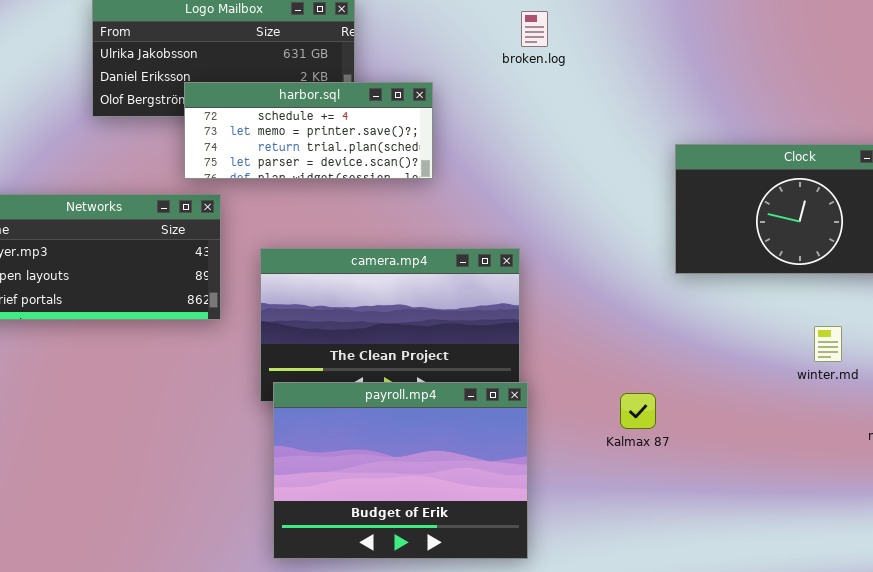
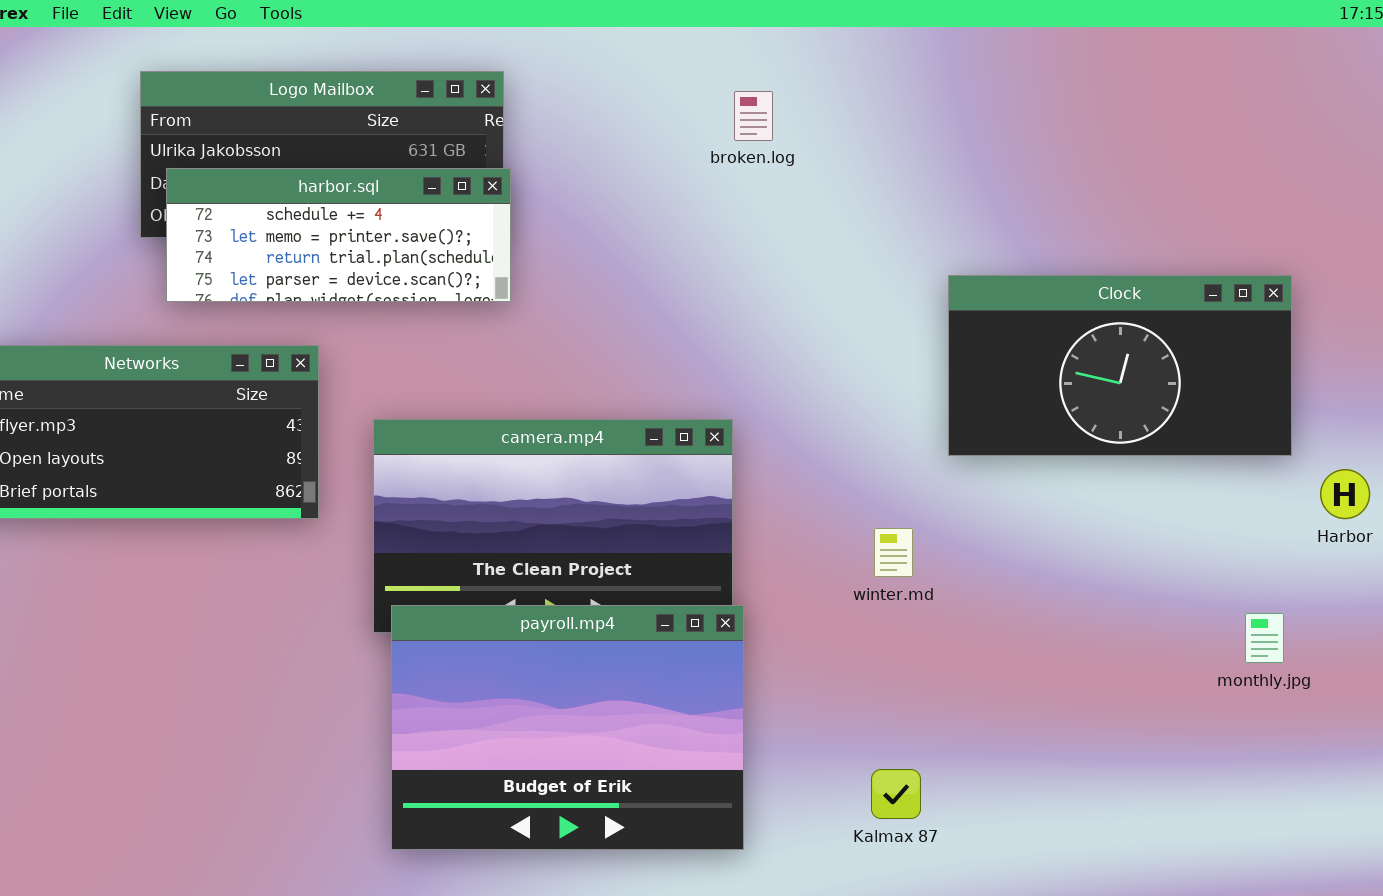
harbor.sql: [184,82,433,179] -> [166,168,511,302], moved
winter.md: [814,326,842,362] -> [874,528,913,577], moved
Kalmax 87: [620,393,656,429] -> [871,769,921,819], moved

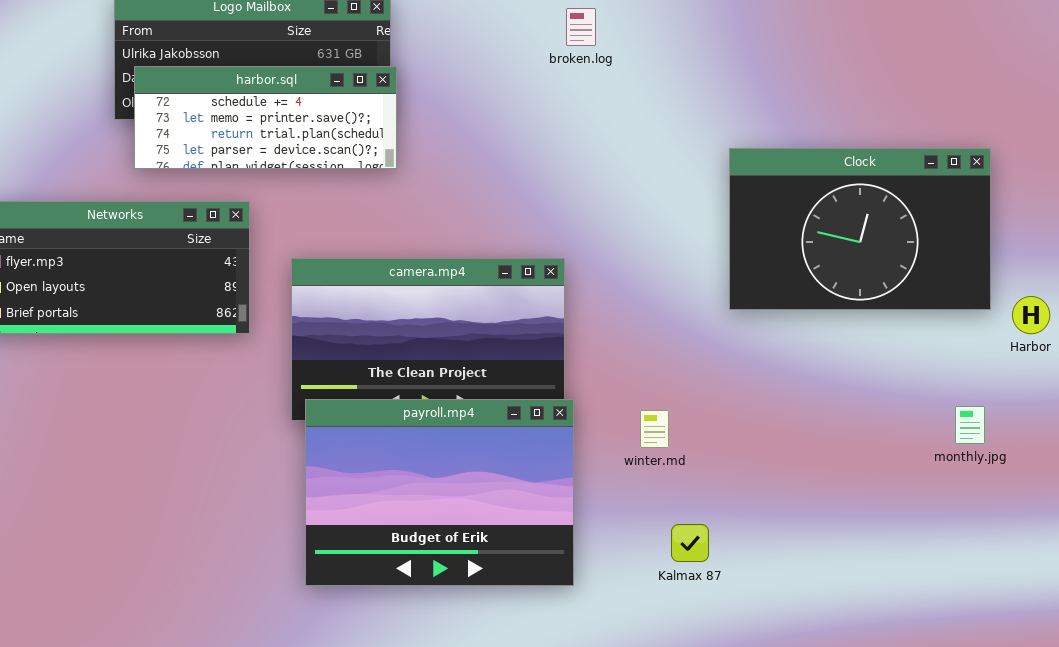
Clock: [948,275,1292,456] -> [729,148,991,310], resized
winter.md: [874,528,913,577] -> [640,410,669,448], moved

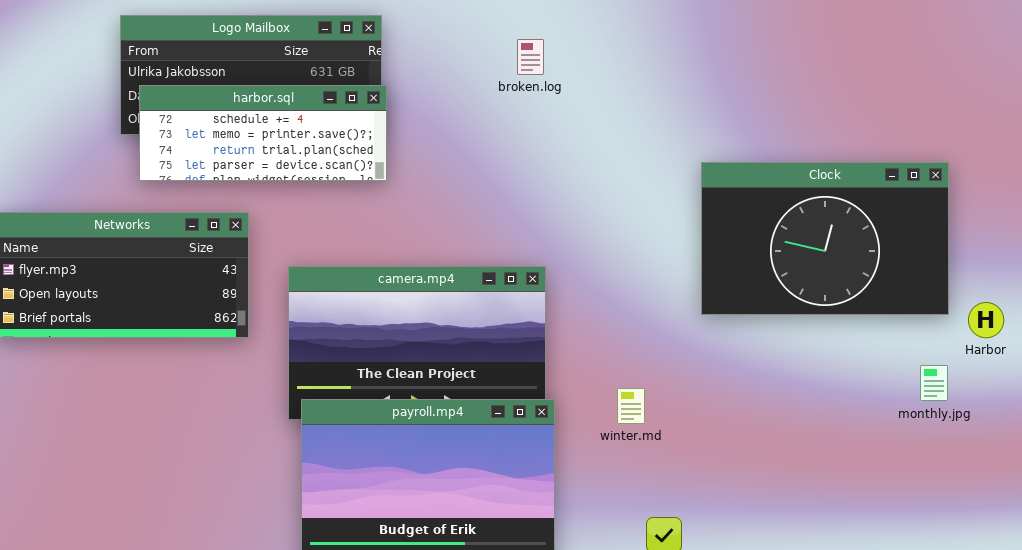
broken.log: [566,8,596,46] -> [517,39,544,75], moved
monthly.jpg: [955,406,985,444] -> [920,365,948,401], moved
winter.md: [640,410,669,448] -> [617,388,645,424], moved

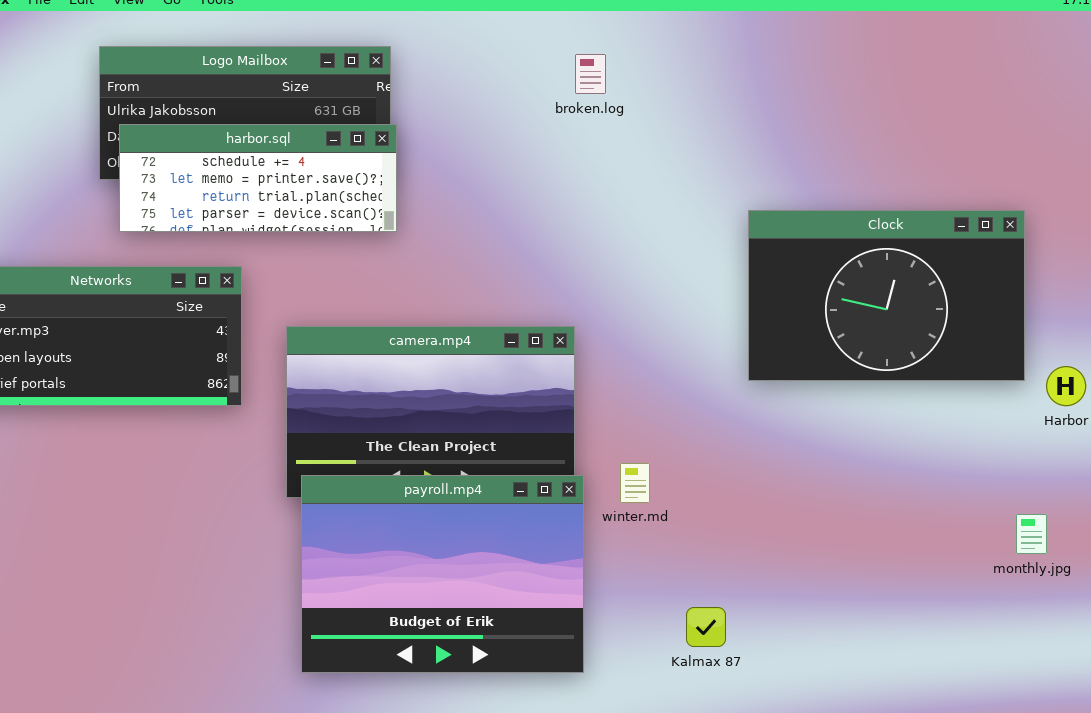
broken.log: [517,39,544,75] -> [575,54,606,94], moved
monthly.jpg: [920,365,948,401] -> [1016,514,1047,554], moved
winter.md: [617,388,645,424] -> [620,463,650,503], moved

